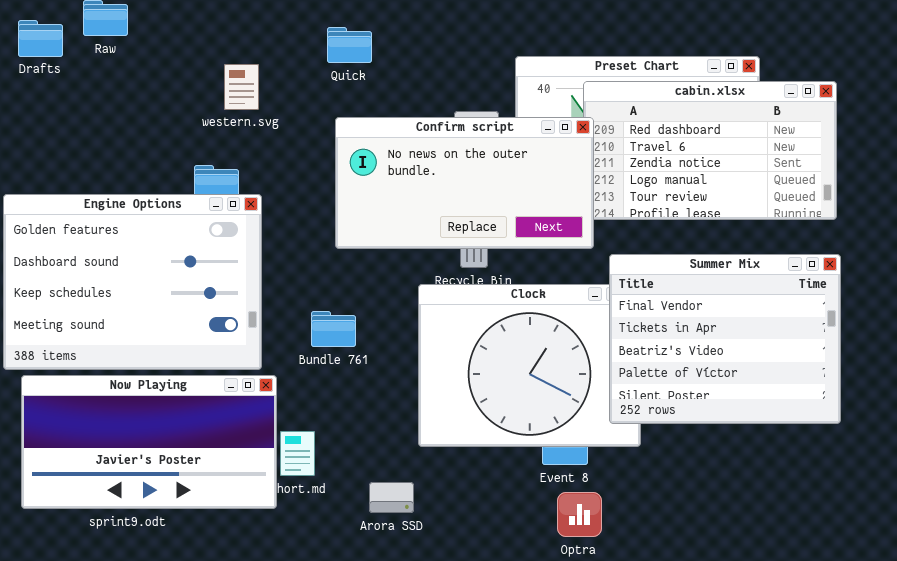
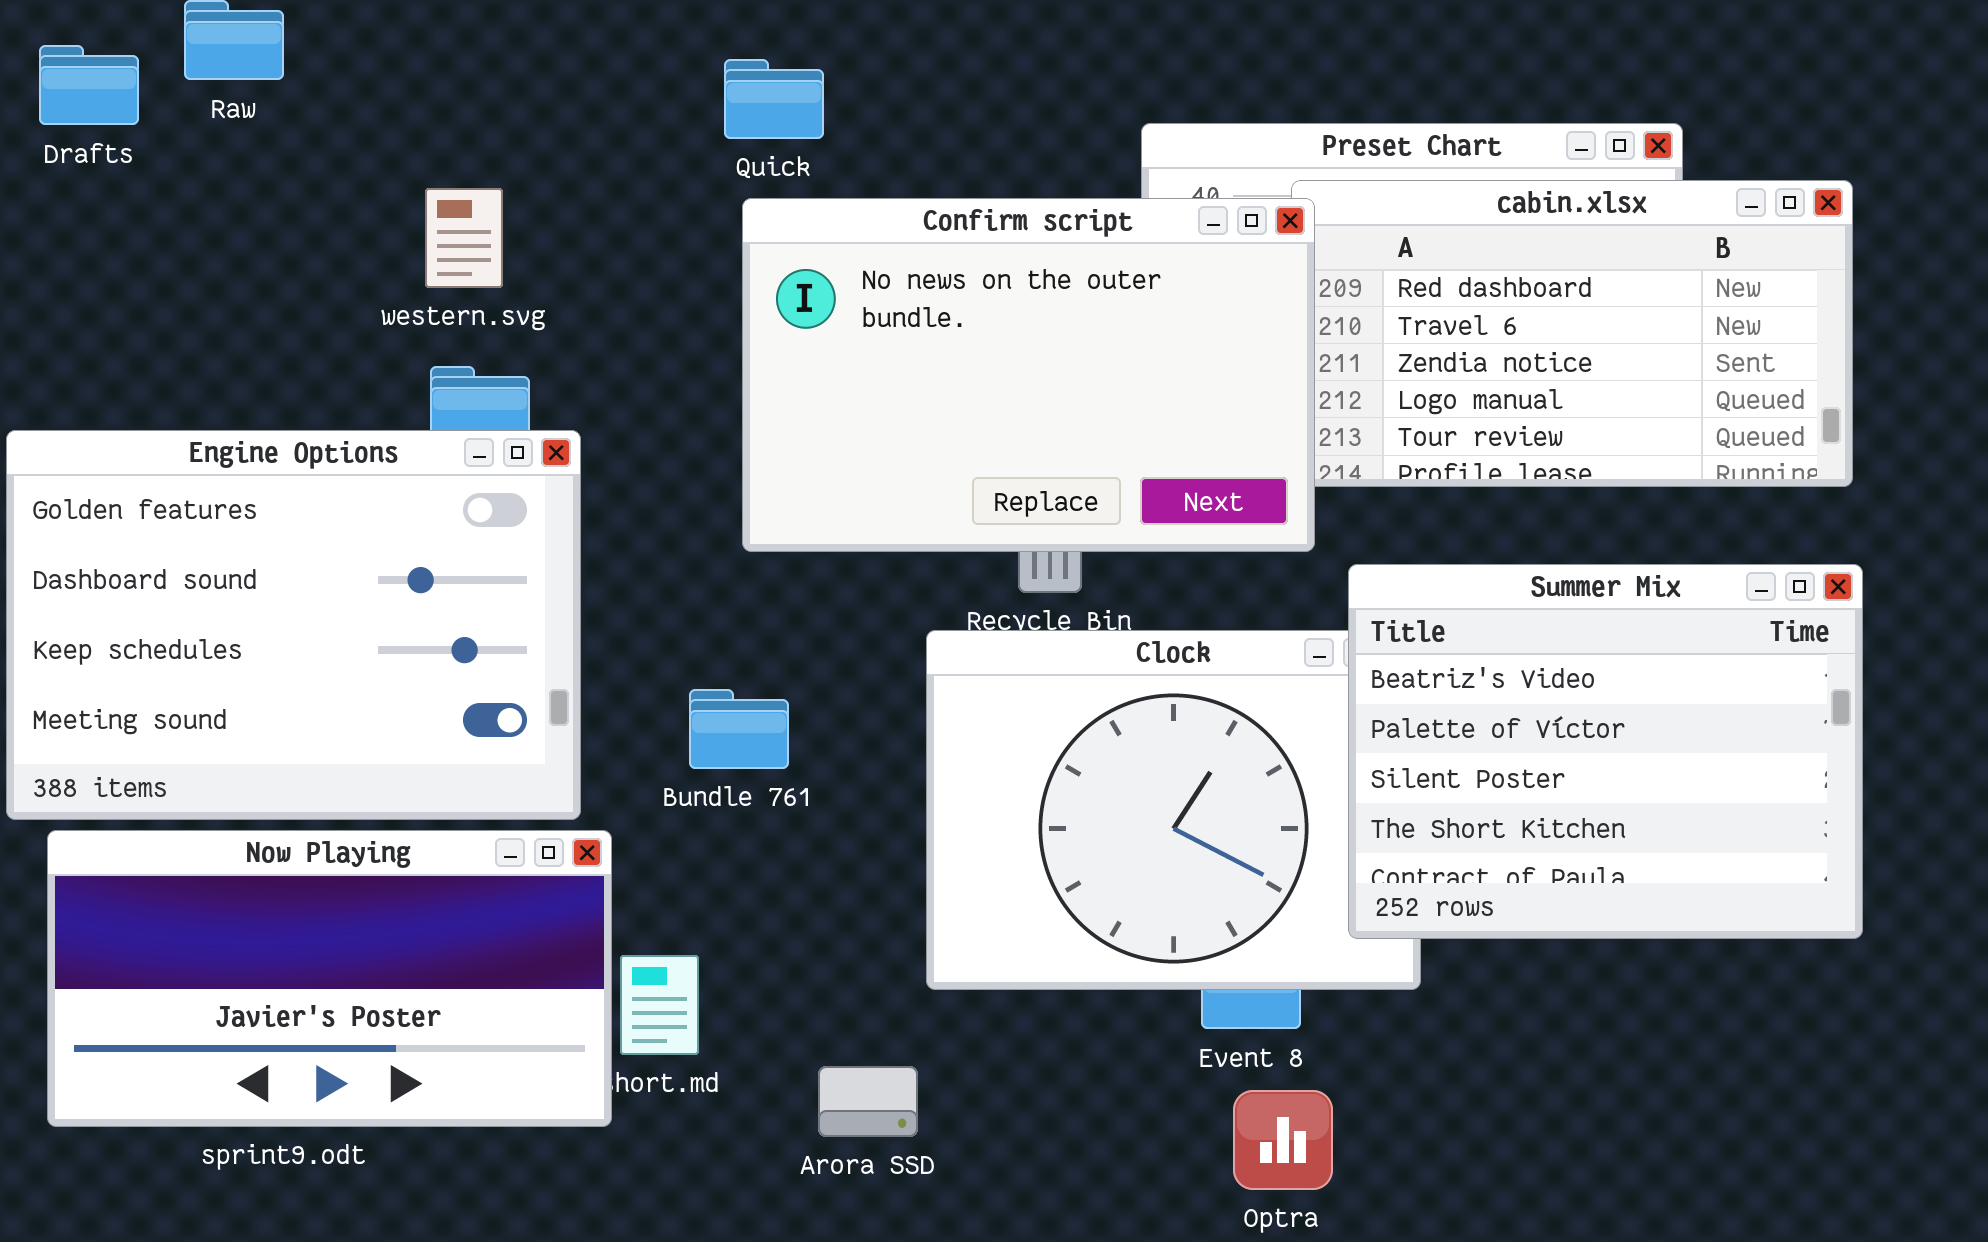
western.svg: [224,64,259,110] -> [425,188,503,288], moved
Confirm script: [335,117,594,249] -> [742,198,1315,552], resized
Summer Mix: [609,254,841,424] -> [1348,564,1863,939], scrolled down 2 rows

